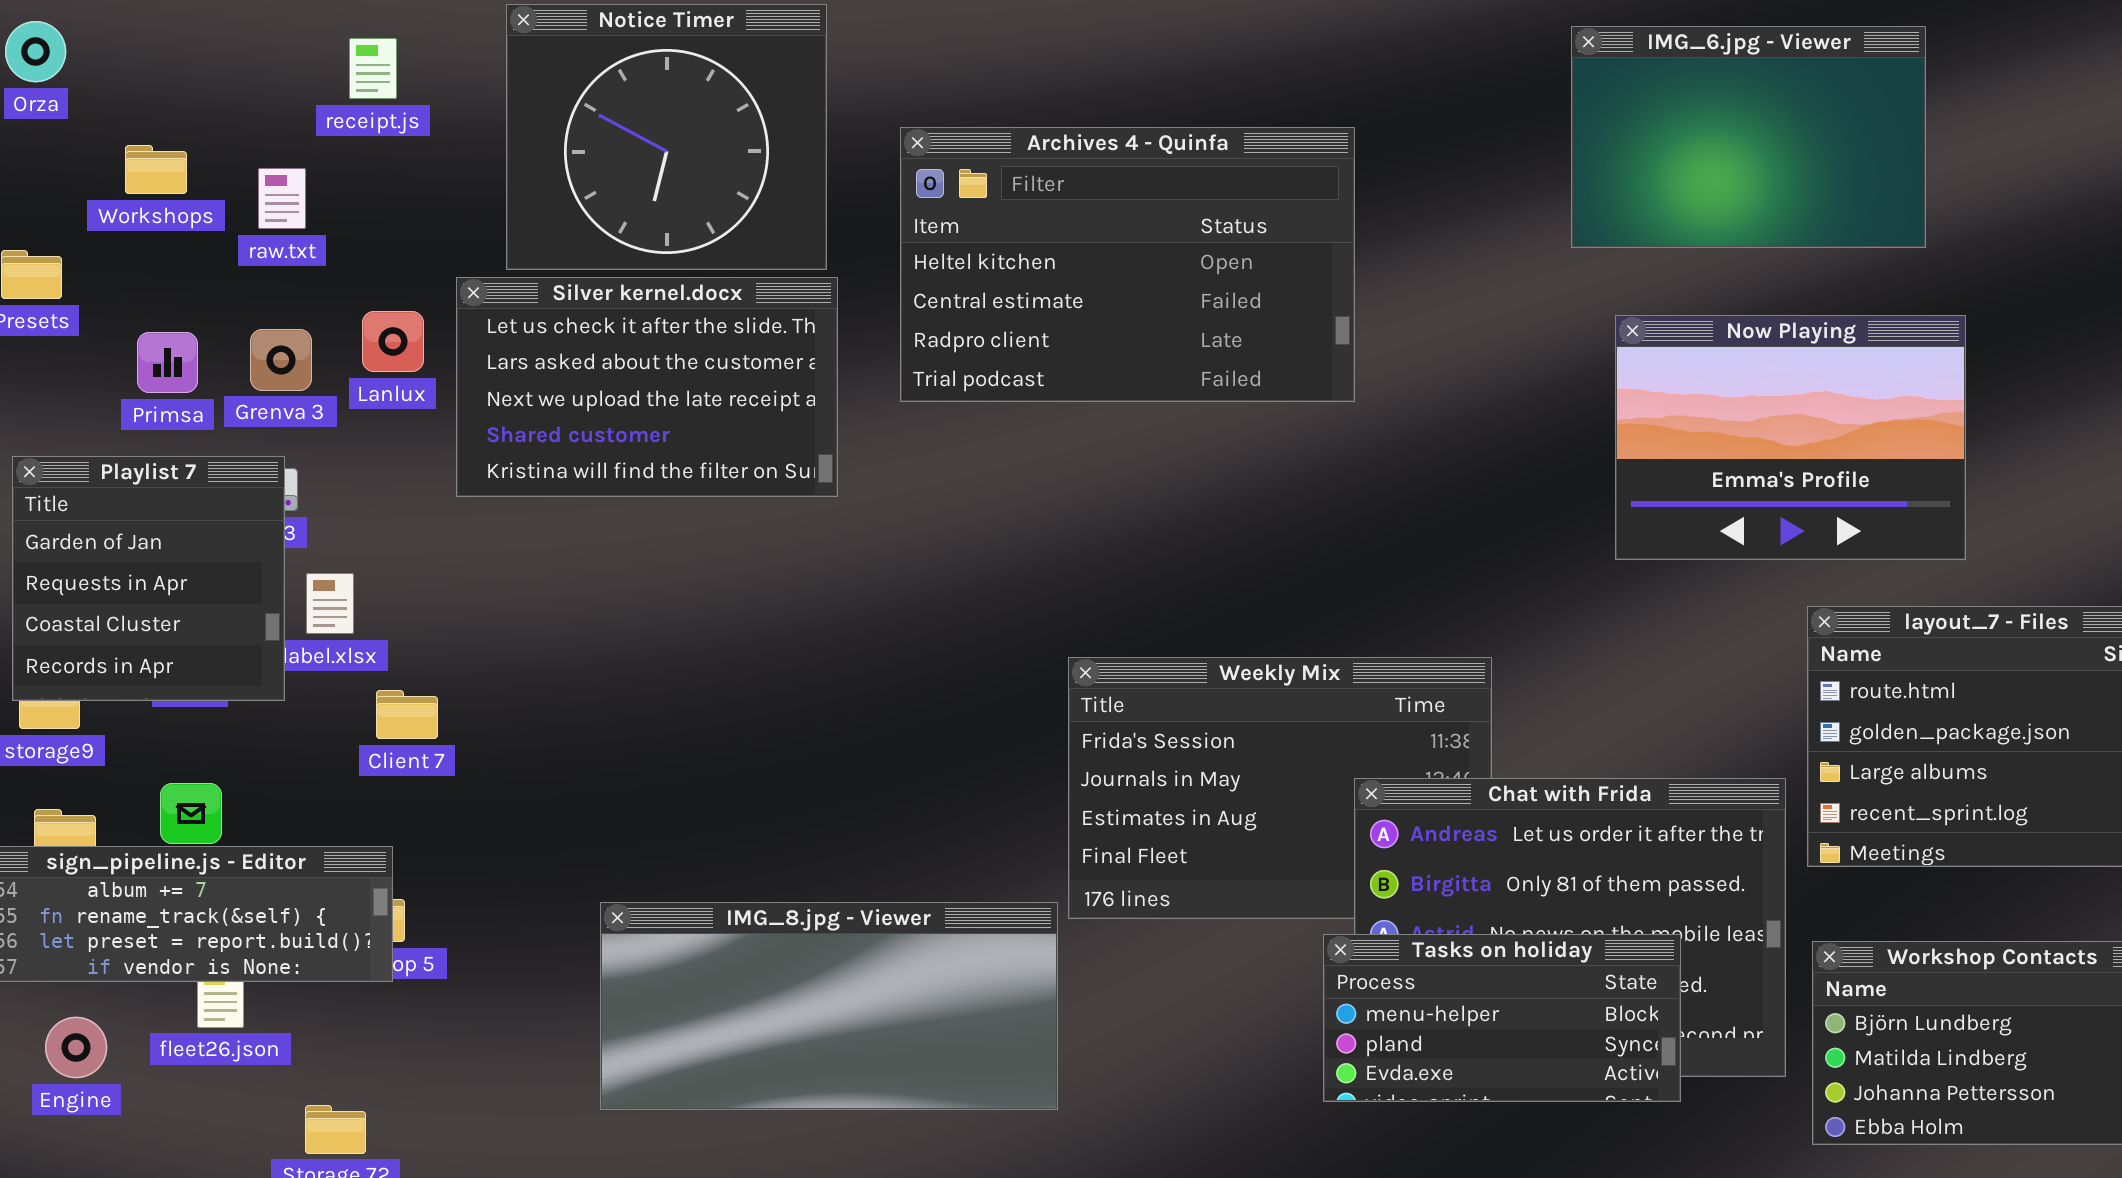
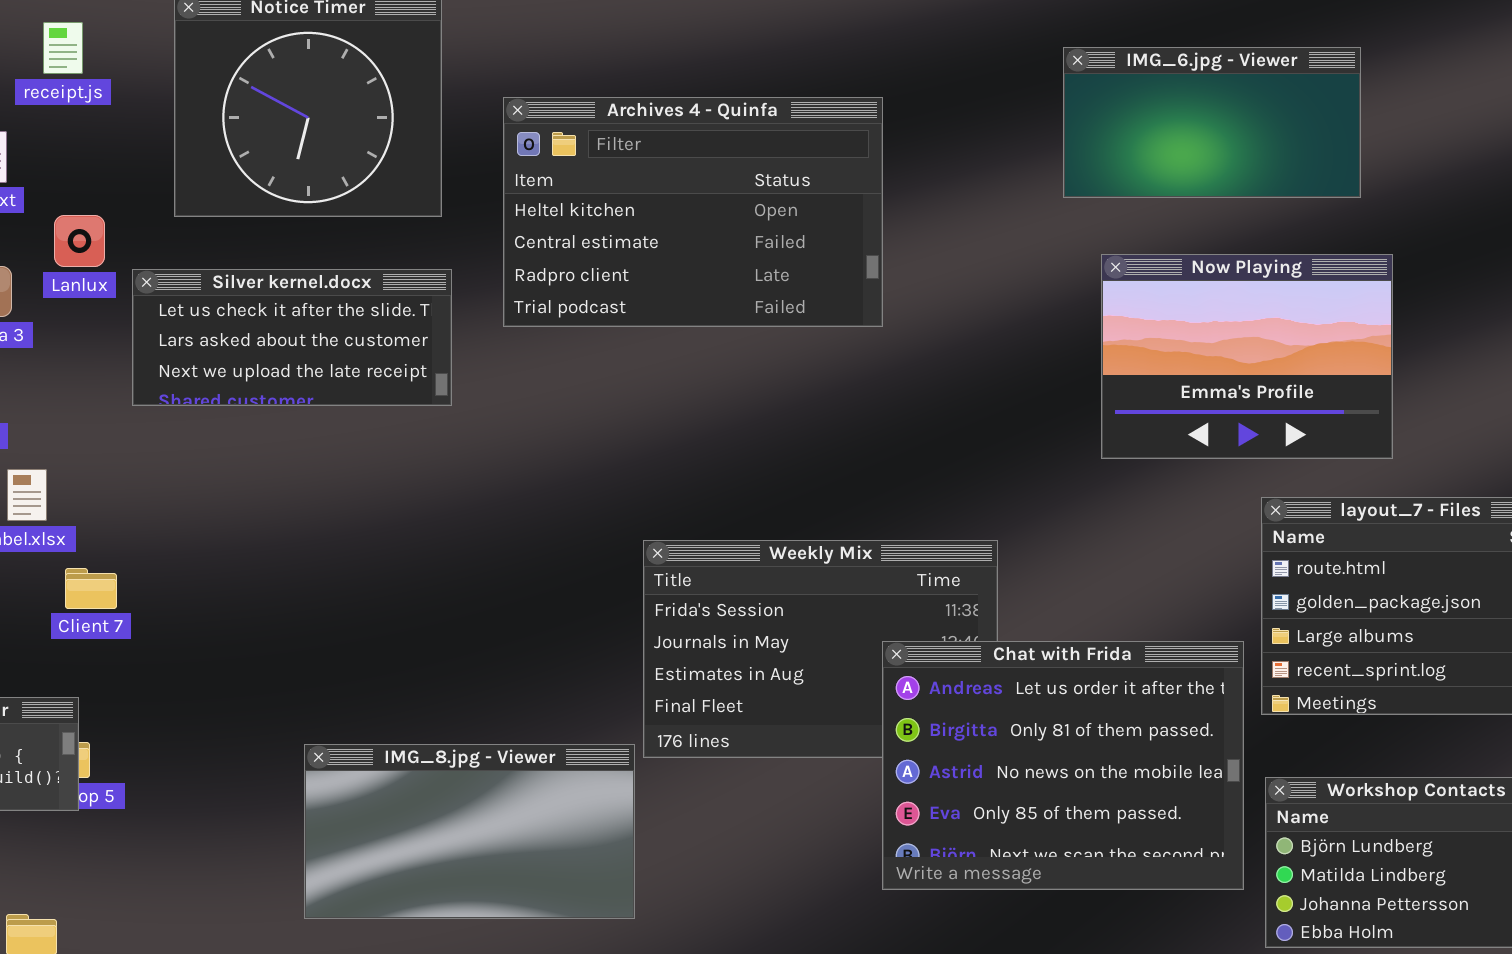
IMG_6.jpg - Viewer: [1571,26,1926,248] -> [1063,47,1361,198], resized
Silver kernel.docx: [456,277,838,497] -> [132,269,452,406], resized
Lanlux: [362,311,424,372] -> [54,215,105,267], moved
IMG_8.jpg - Viewer: [600,902,1058,1110] -> [304,744,635,919], resized
Tasks on holiday: [1323,934,1681,1102] -> none, closed

